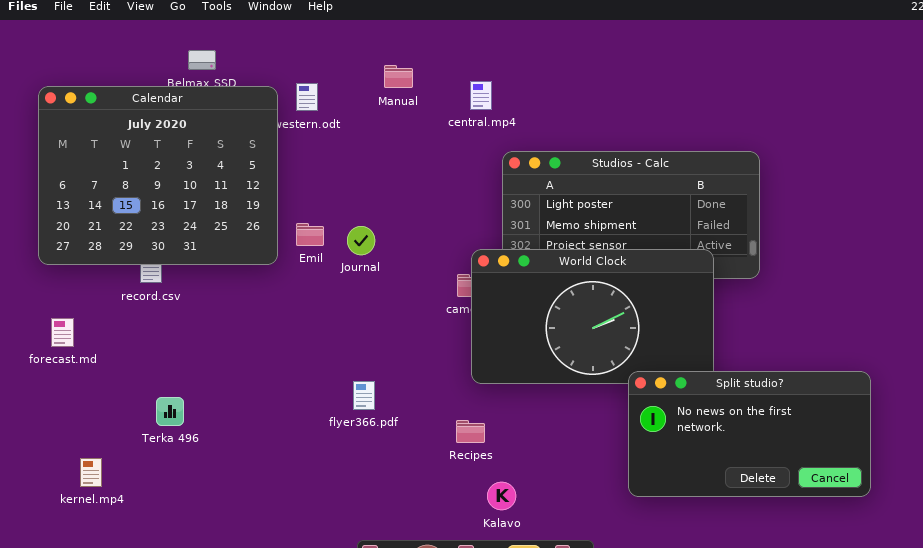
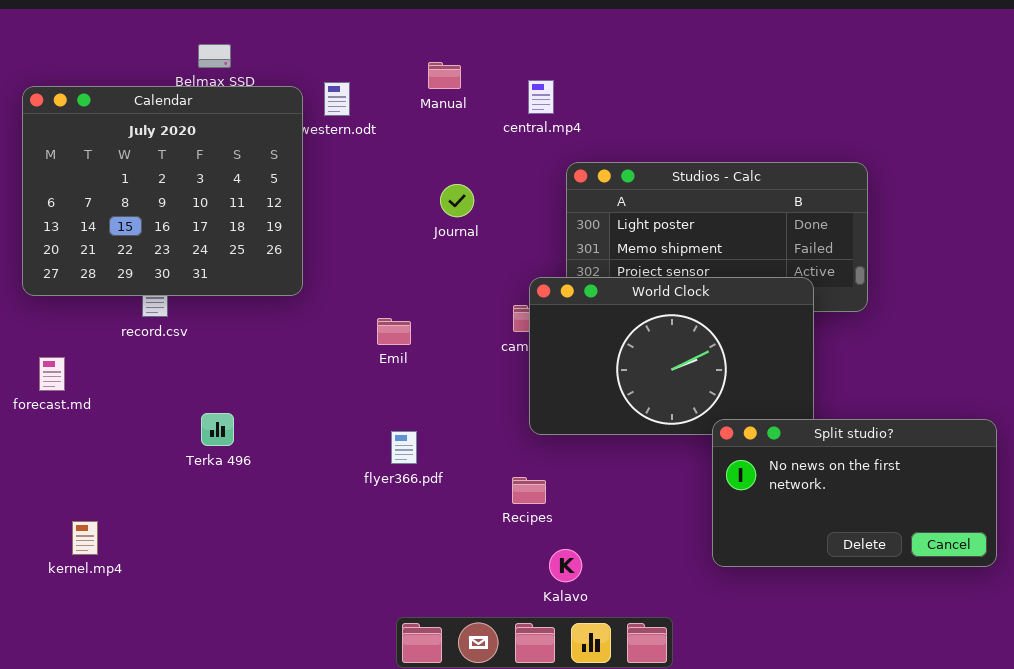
Emil: [296,223,324,246] -> [377,318,411,345], moved
Journal: [347,226,375,255] -> [440,184,474,217], moved
Terka 496: [156,397,184,426] -> [201,413,234,446], moved

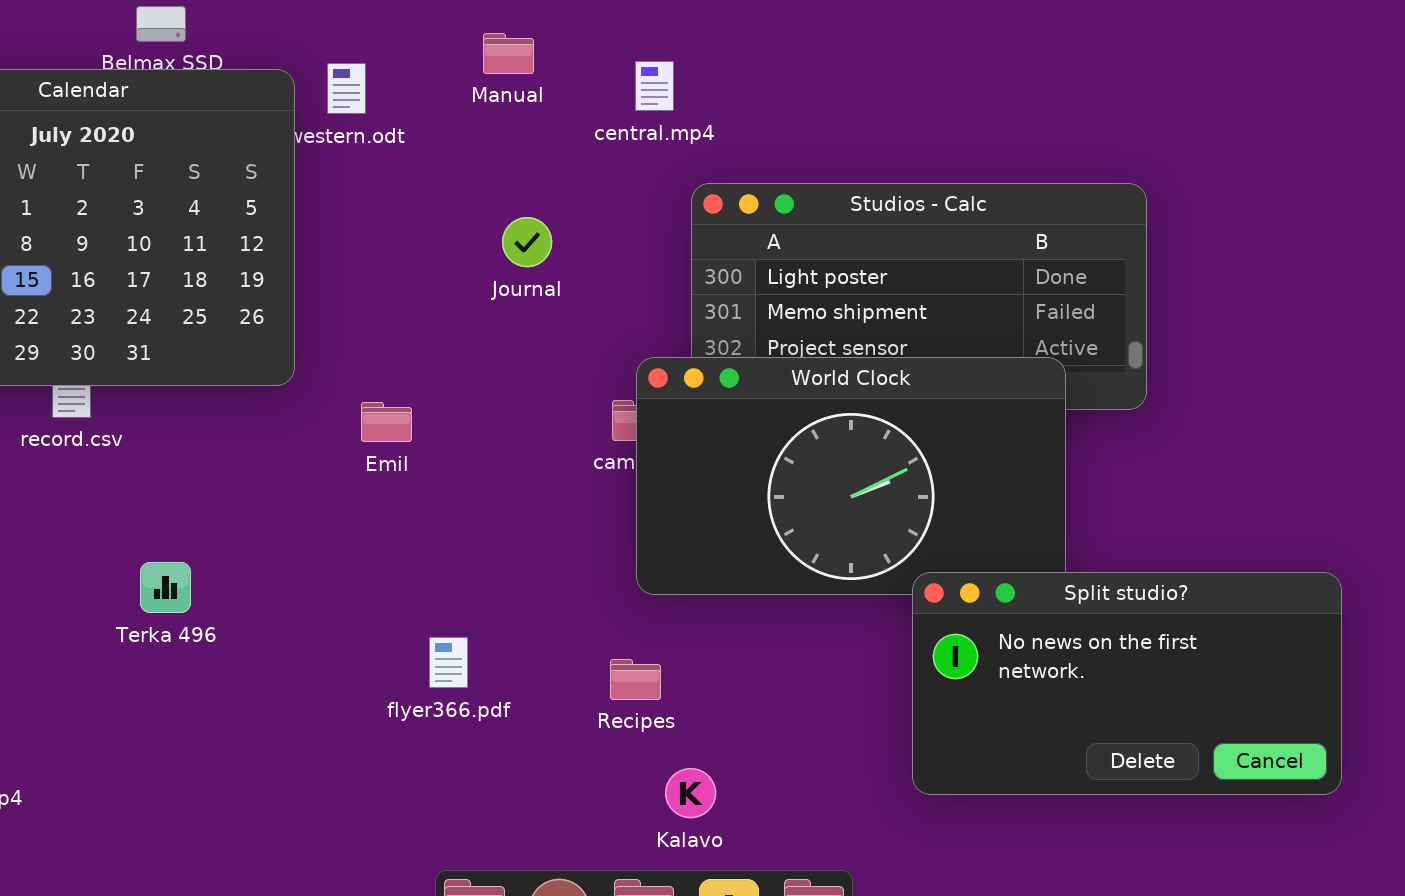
Emil: [377,318,411,345] -> [361,402,412,442], moved
flyer366.pdf: [391,431,417,464] -> [429,637,468,688], moved

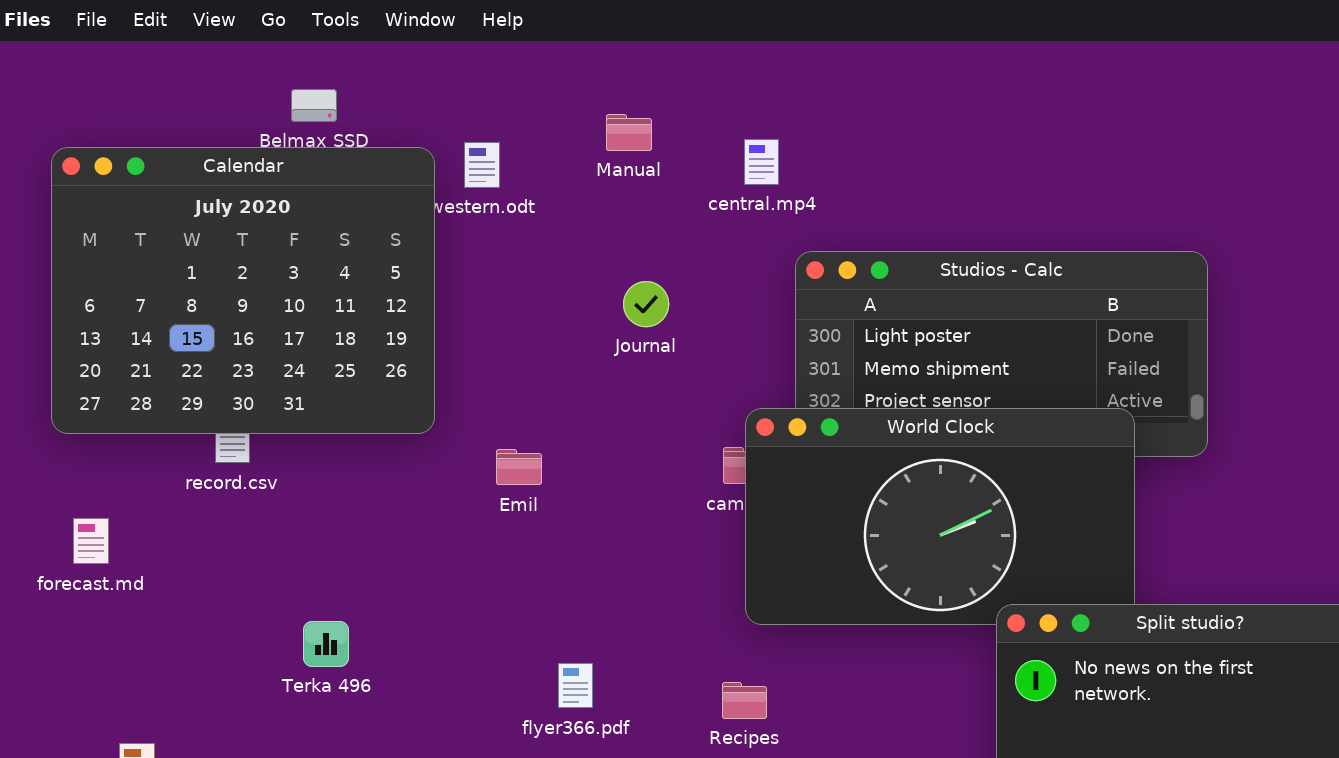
Terka 496: [140,562,191,613] -> [303,621,349,667], moved

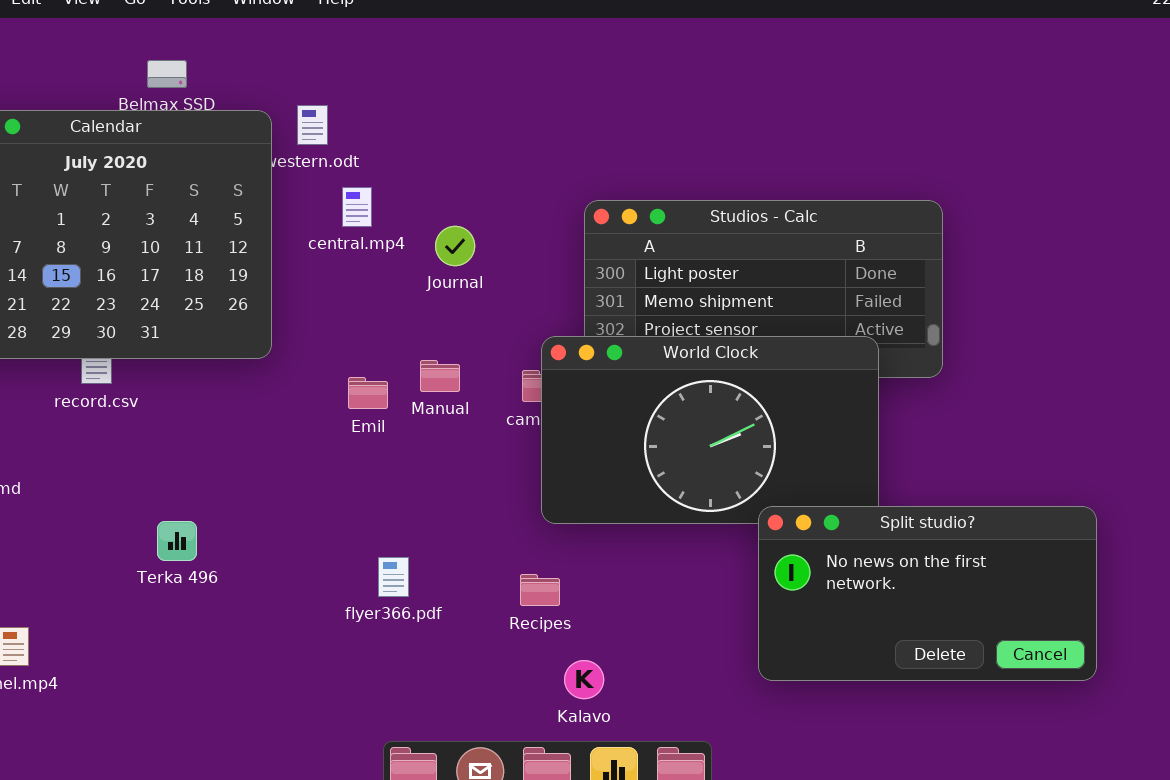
Manual: [606,114,652,151] -> [420,360,460,392], moved
central.mp4: [744,139,779,185] -> [342,187,372,227], moved
Emil: [496,449,542,485] -> [348,377,388,409], moved

